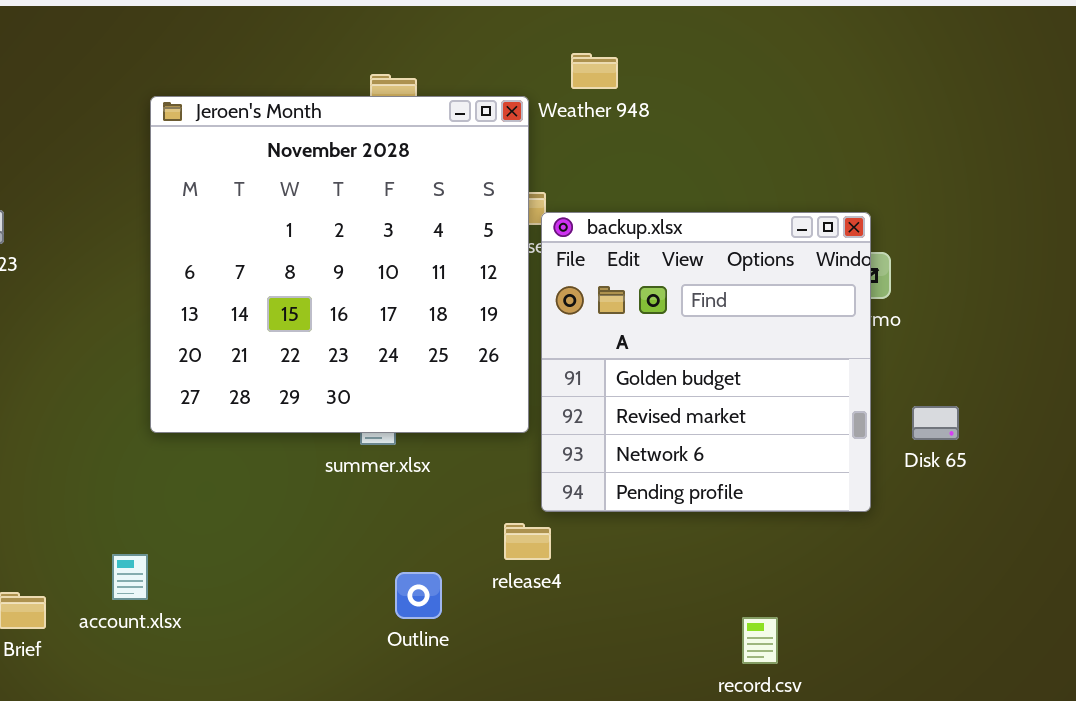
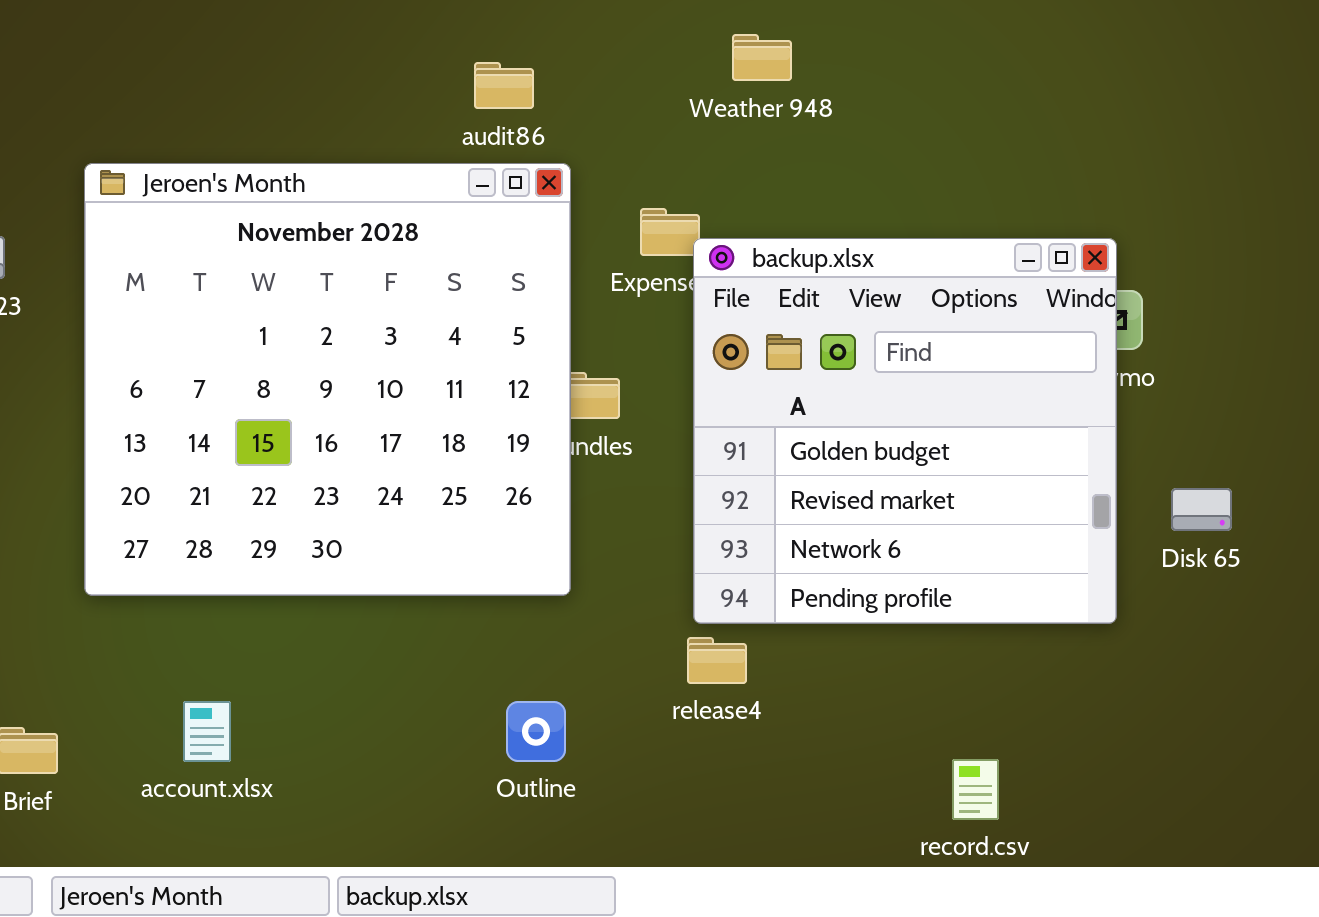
Jeroen's Month: [150,96,529,433] -> [84,163,571,596], moved
release4: [504,523,551,560] -> [687,637,747,684], moved
account.xlsx: [112,554,148,600] -> [183,701,231,762], moved

